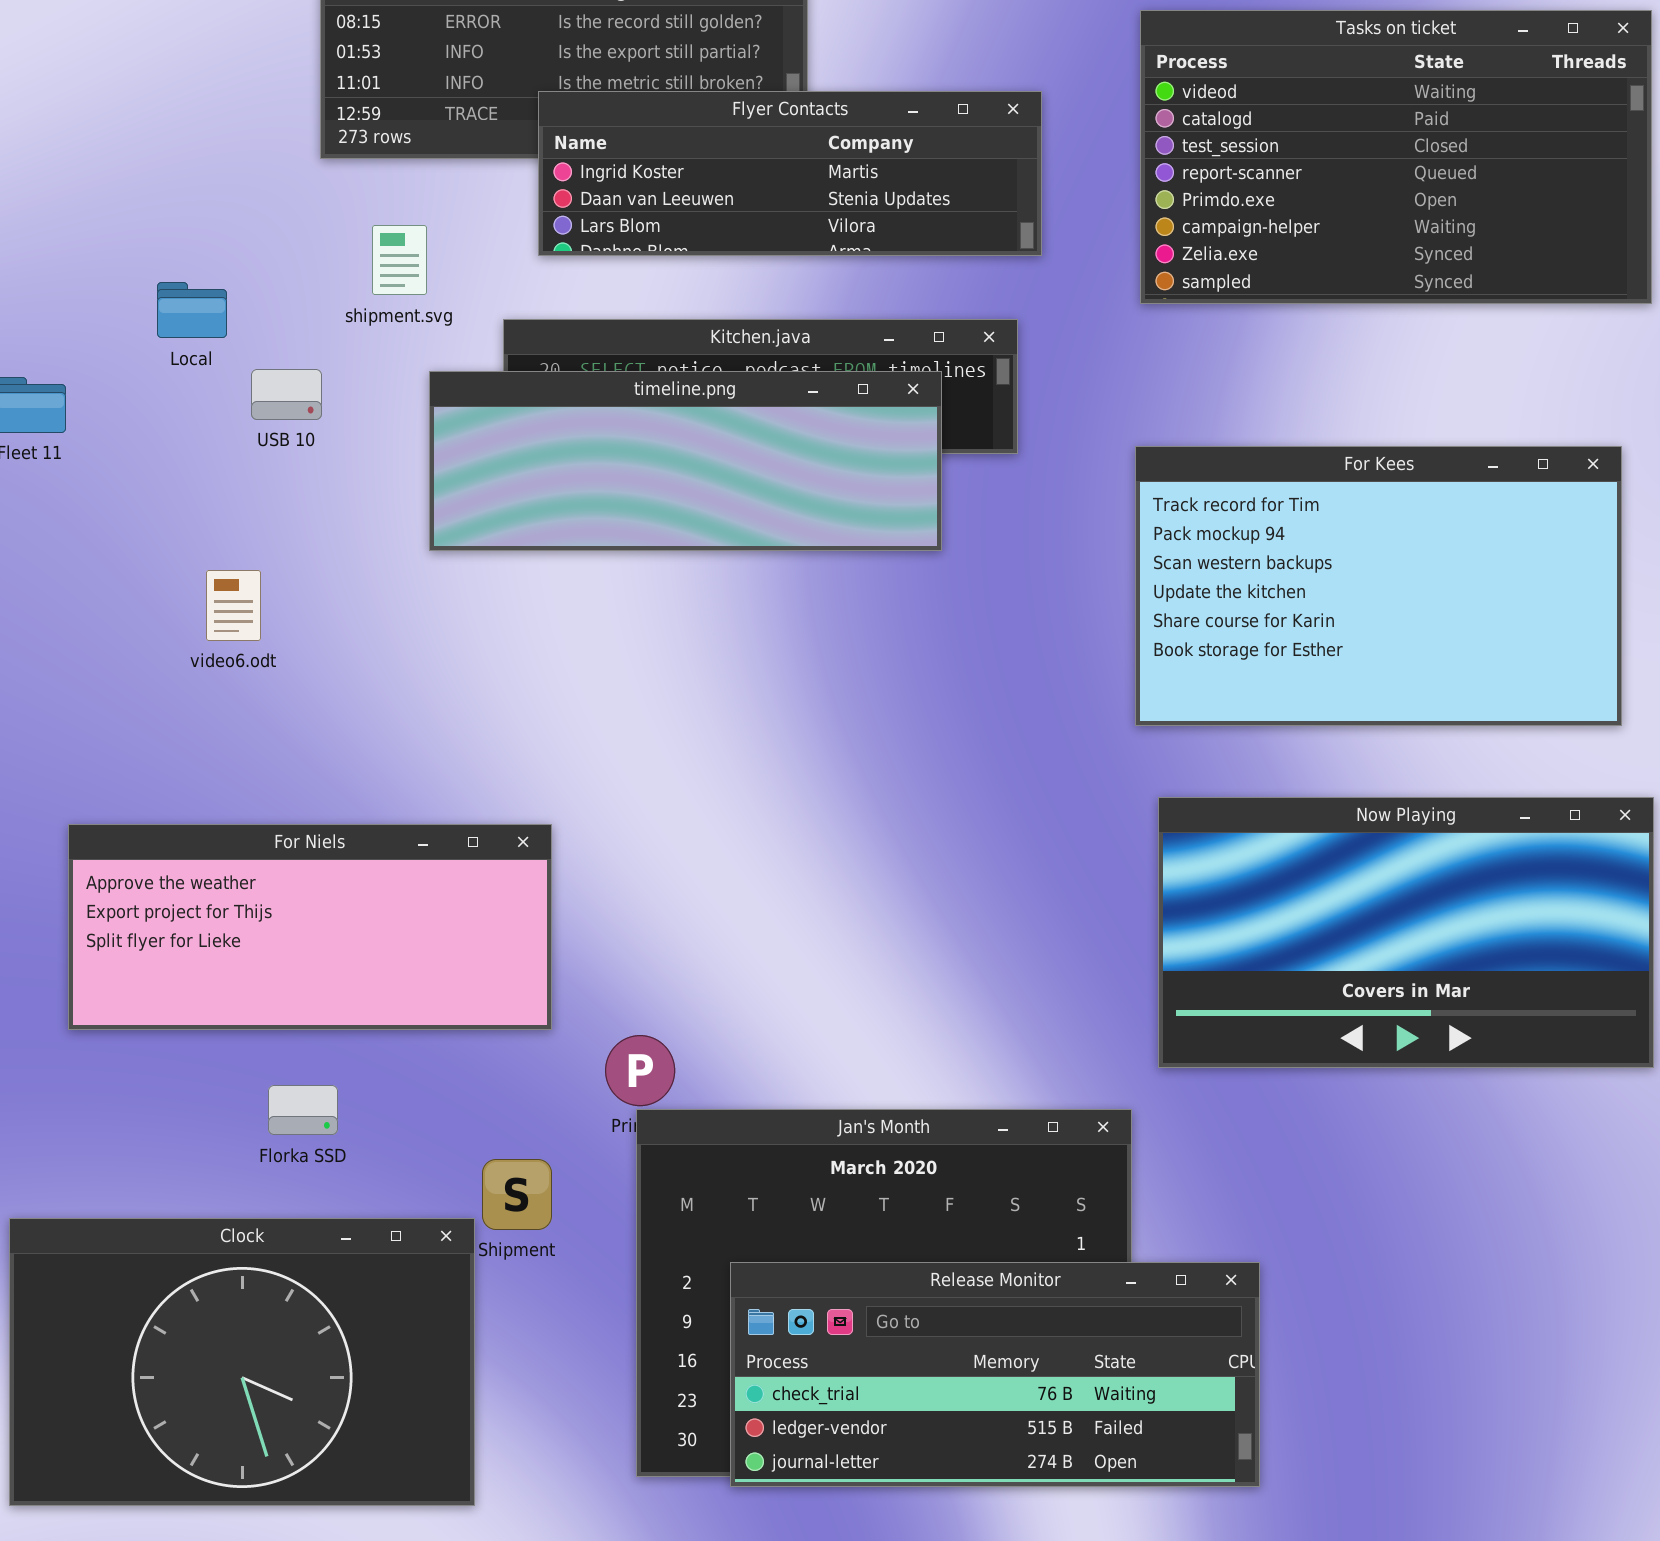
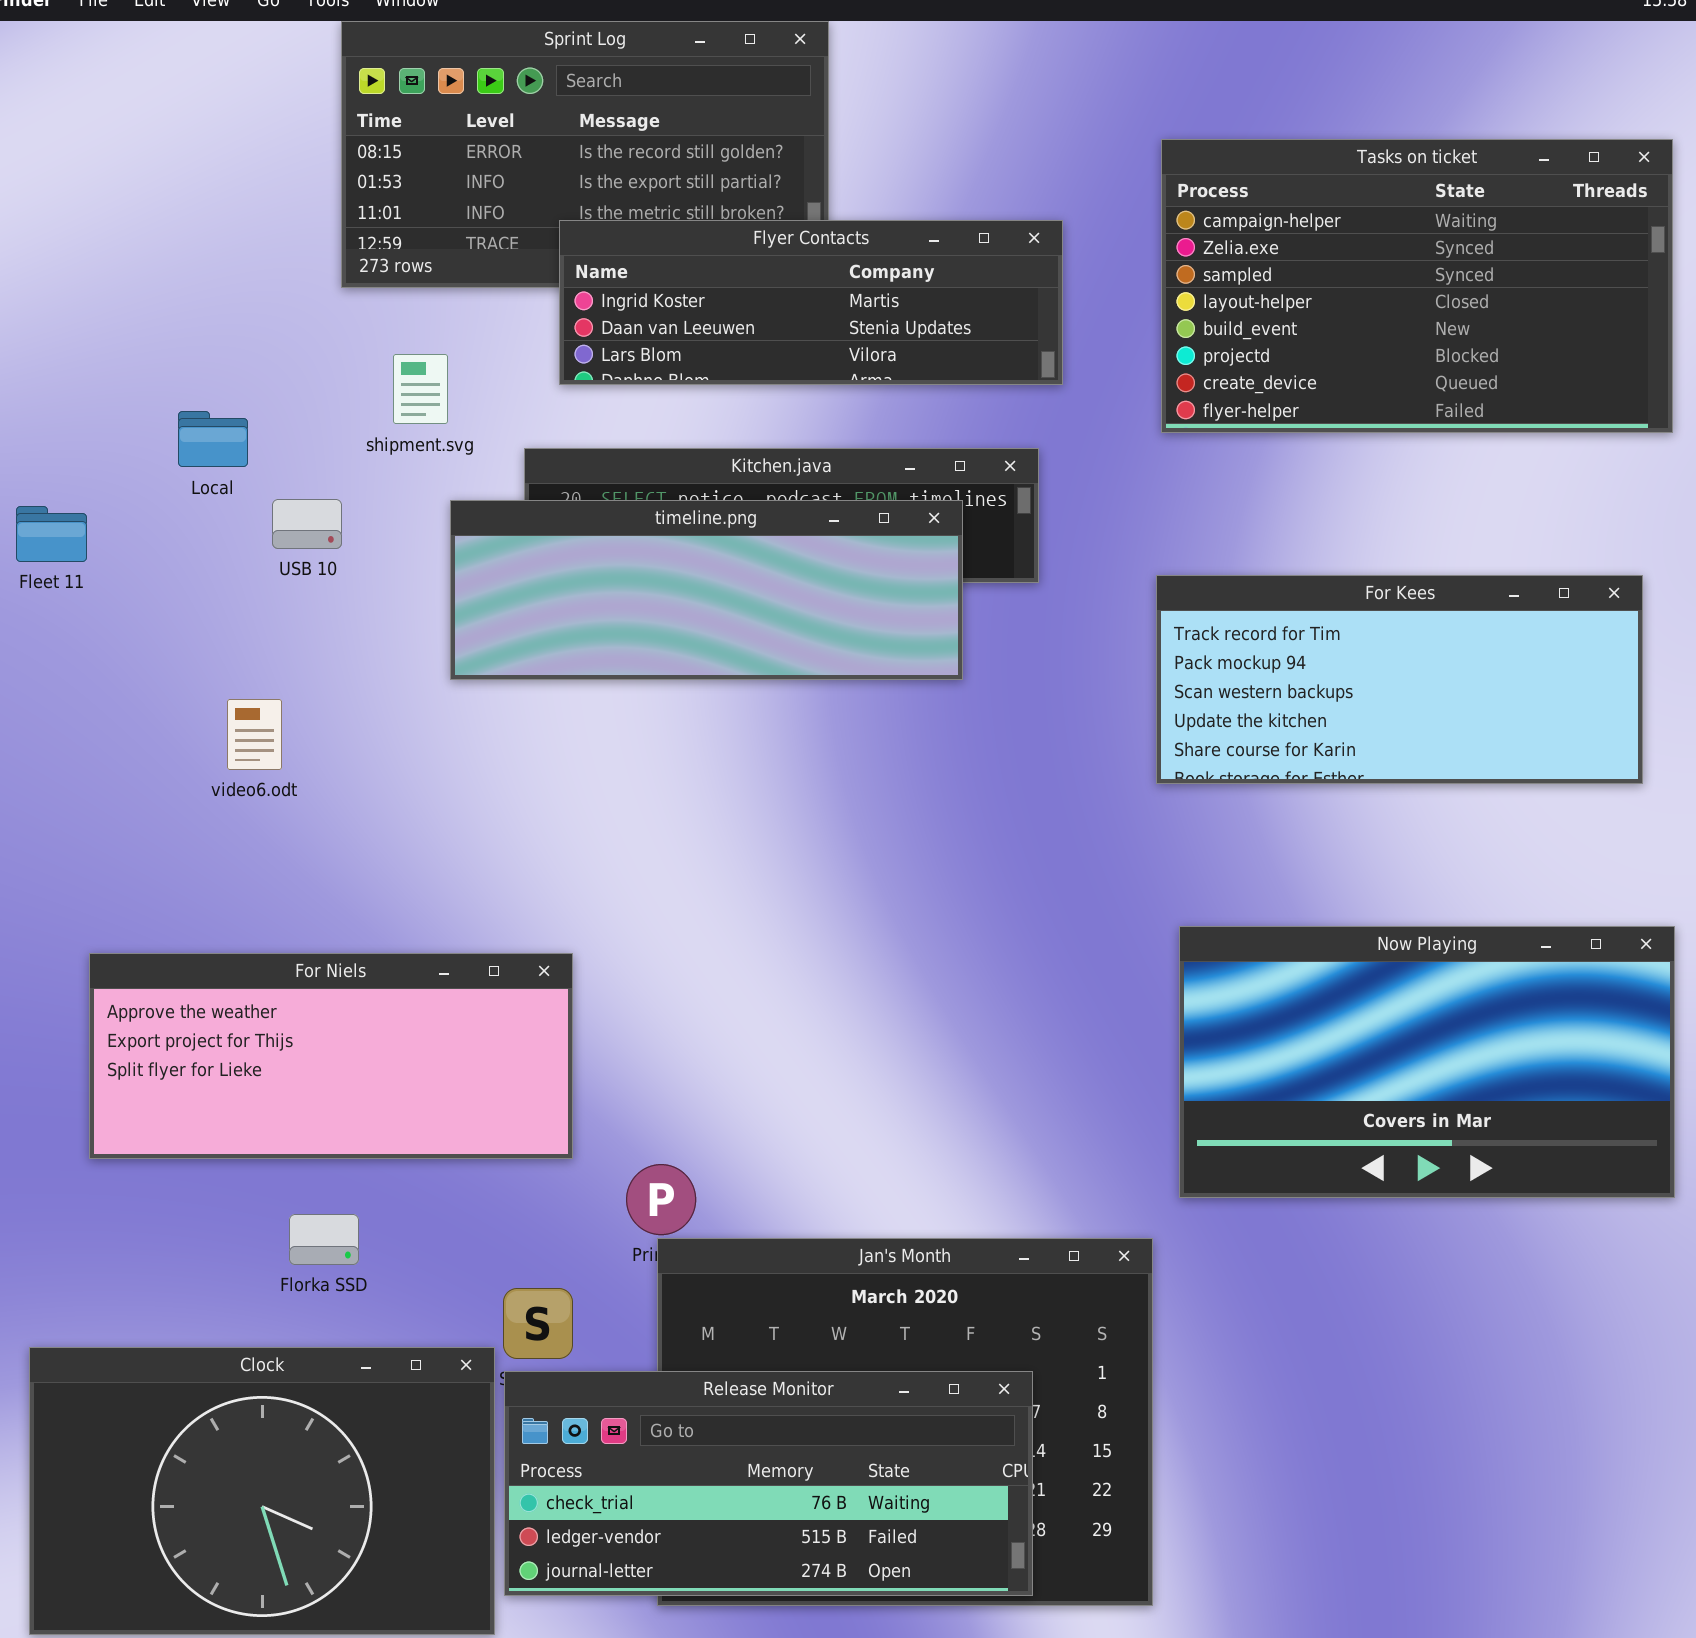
Tasks on ticket: [1140,10,1652,304] -> [1161,139,1673,433], scrolled down 5 rows
For Kees: [1135,446,1622,726] -> [1156,575,1643,784], resized
Release Monitor: [730,1262,1260,1487] -> [504,1371,1033,1596], moved

